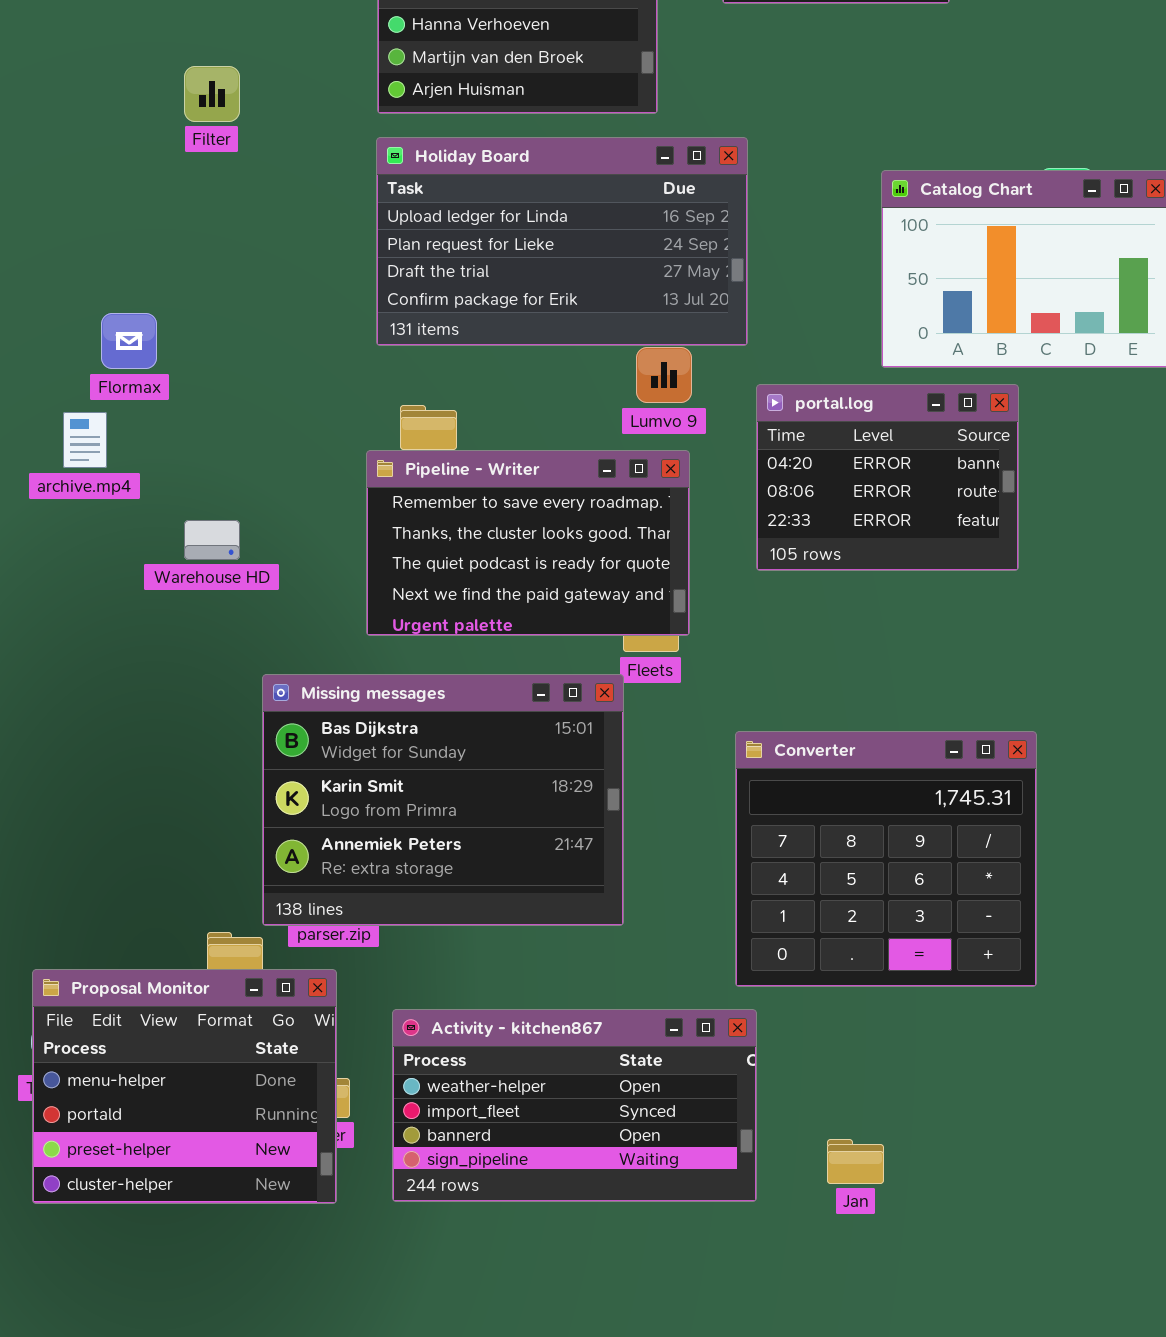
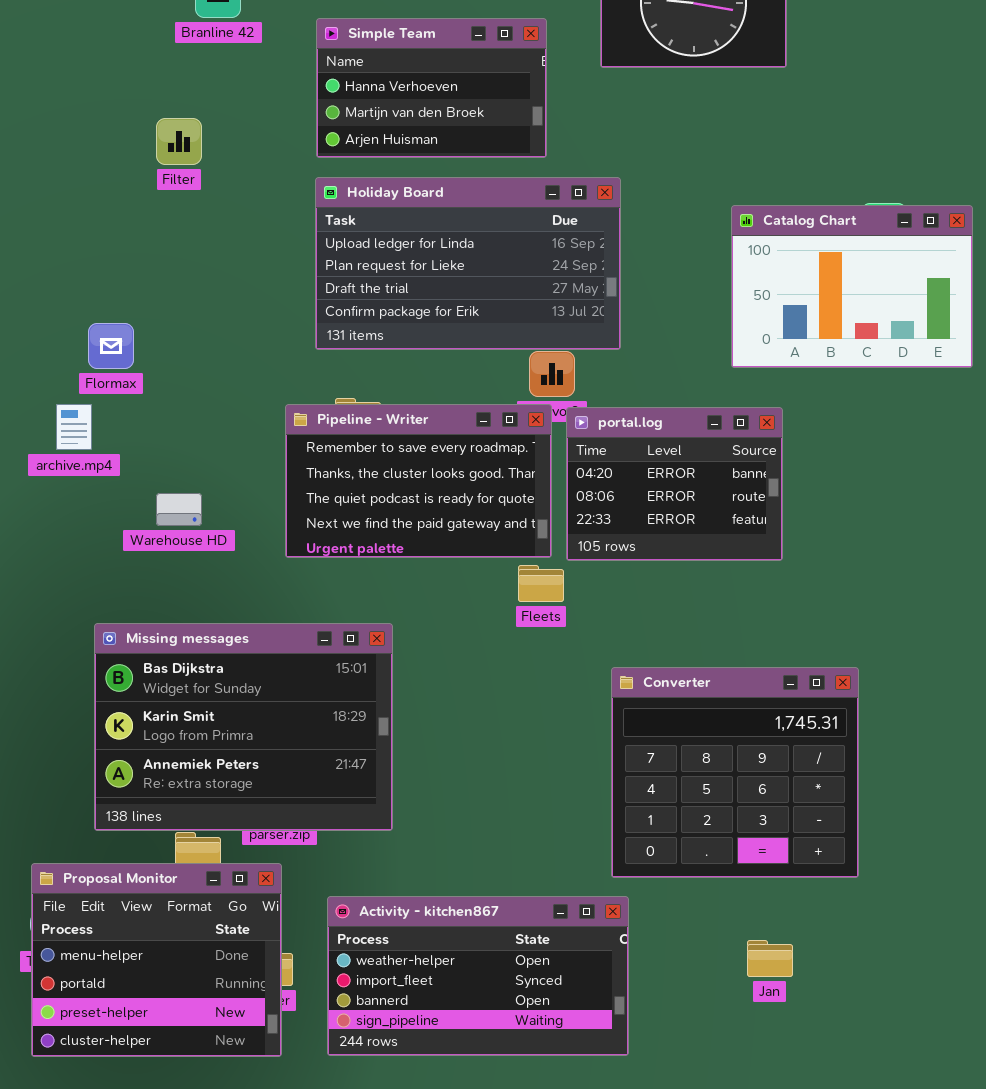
portal.log: [756,384,1019,571] -> [566,407,783,561], moved
Pipeline - Writer: [366,450,690,636] -> [285,404,552,558], moved
Missing messages: [262,674,624,926] -> [94,623,393,831], moved
Jan: [827,1139,884,1184] -> [747,940,793,977], moved

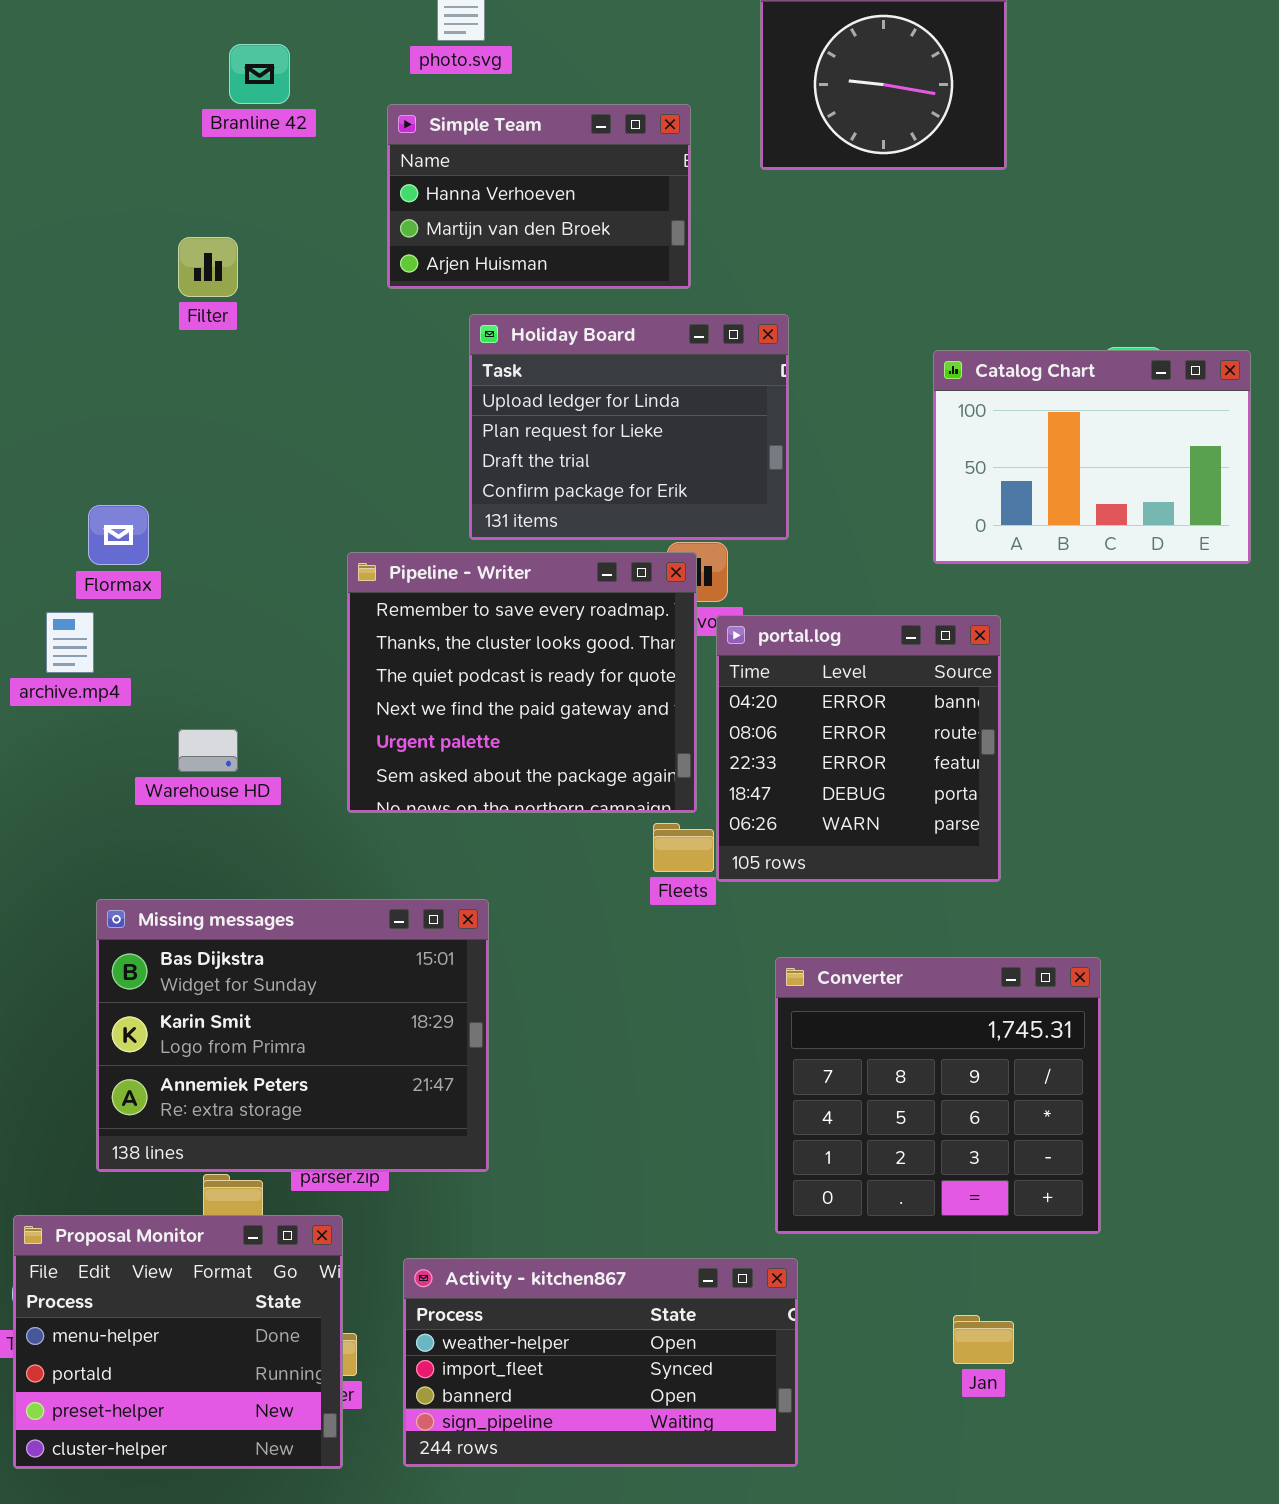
Holiday Board: [315,177,621,350] -> [469,314,789,540], resized
Pipeline - Writer: [285,404,552,558] -> [347,552,697,813], resized
portal.log: [566,407,783,561] -> [716,615,1001,882], resized

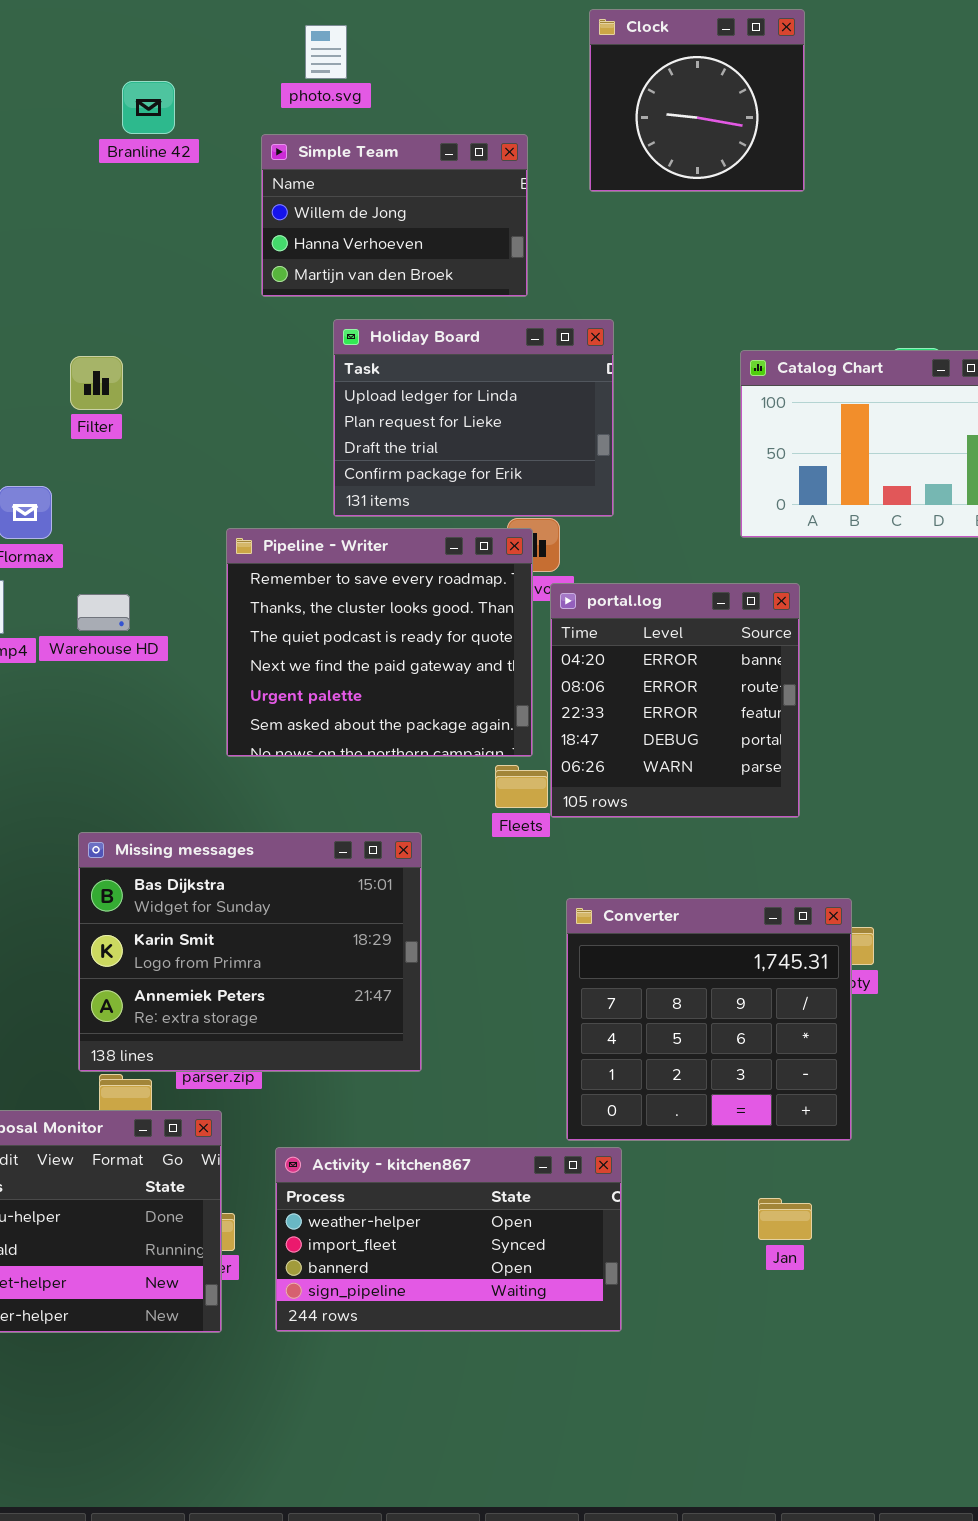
Simple Team: [387,104,691,289] -> [261,134,528,297], scrolled up 1 row
Filter: [178,237,238,297] -> [70,356,123,410], moved
Warehouse HD: [178,729,238,772] -> [77,594,130,631], moved
Missing messages: [96,899,489,1172] -> [78,832,422,1072], moved
Converter: [775,957,1101,1234] -> [566,898,852,1141], moved

